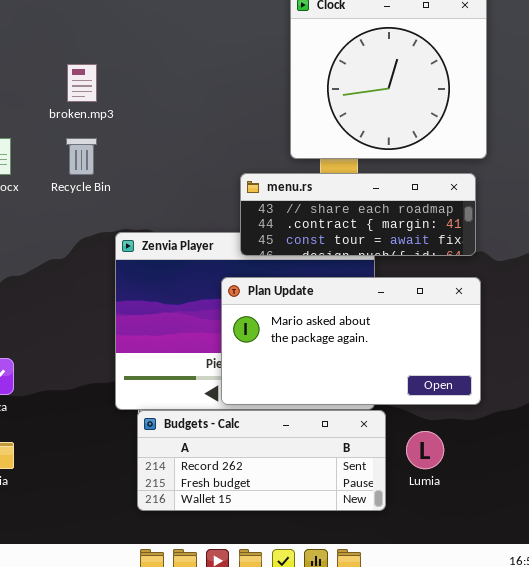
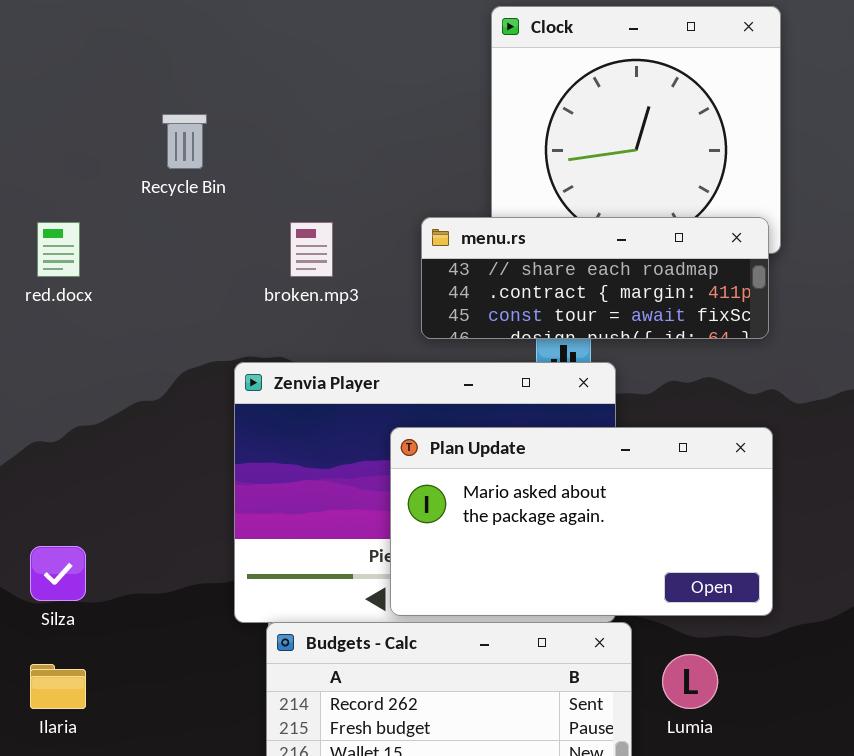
broken.mp3: [67,64,97,102] -> [290,222,333,277], moved
Recycle Bin: [66,138,97,175] -> [162,114,207,169], moved
menu.rs: [240,173,476,256] -> [421,217,769,339], moved

